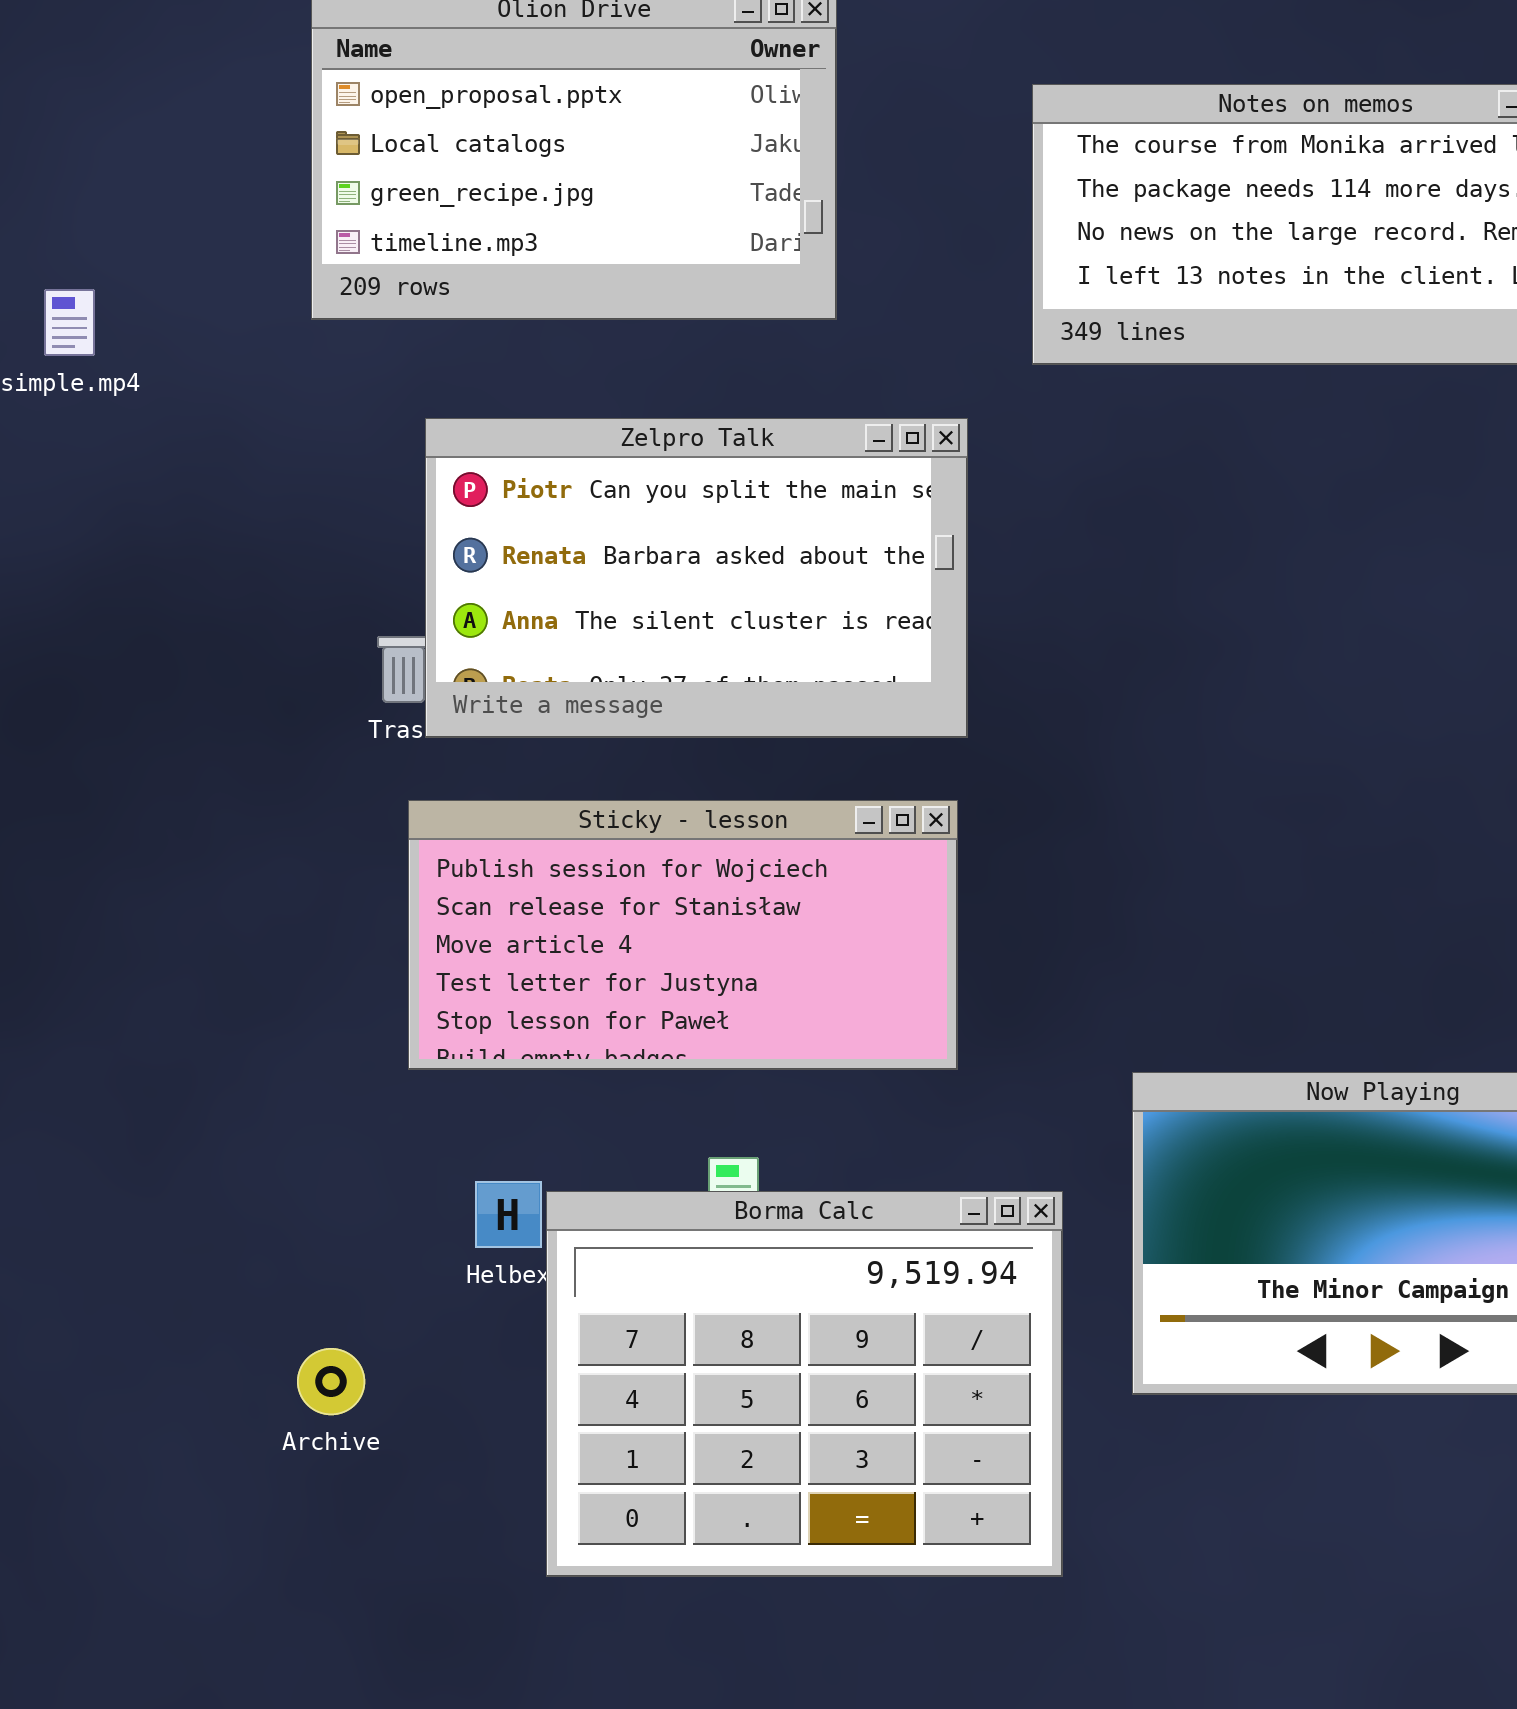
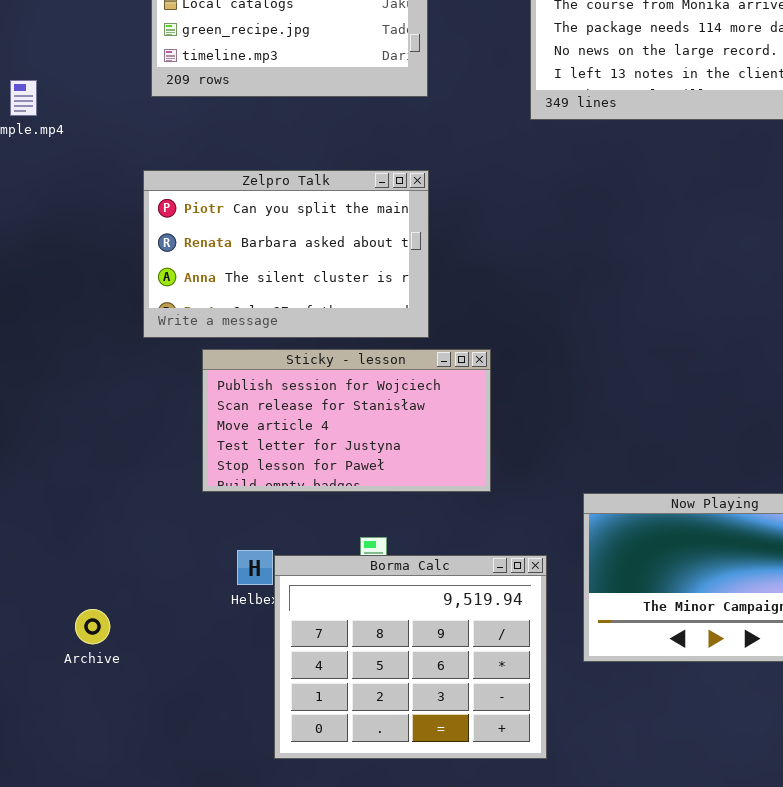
Zelpro Talk: [425,418,968,738] -> [143,170,429,338], moved
Archive: [297,1348,365,1415] -> [75,609,110,644], moved

